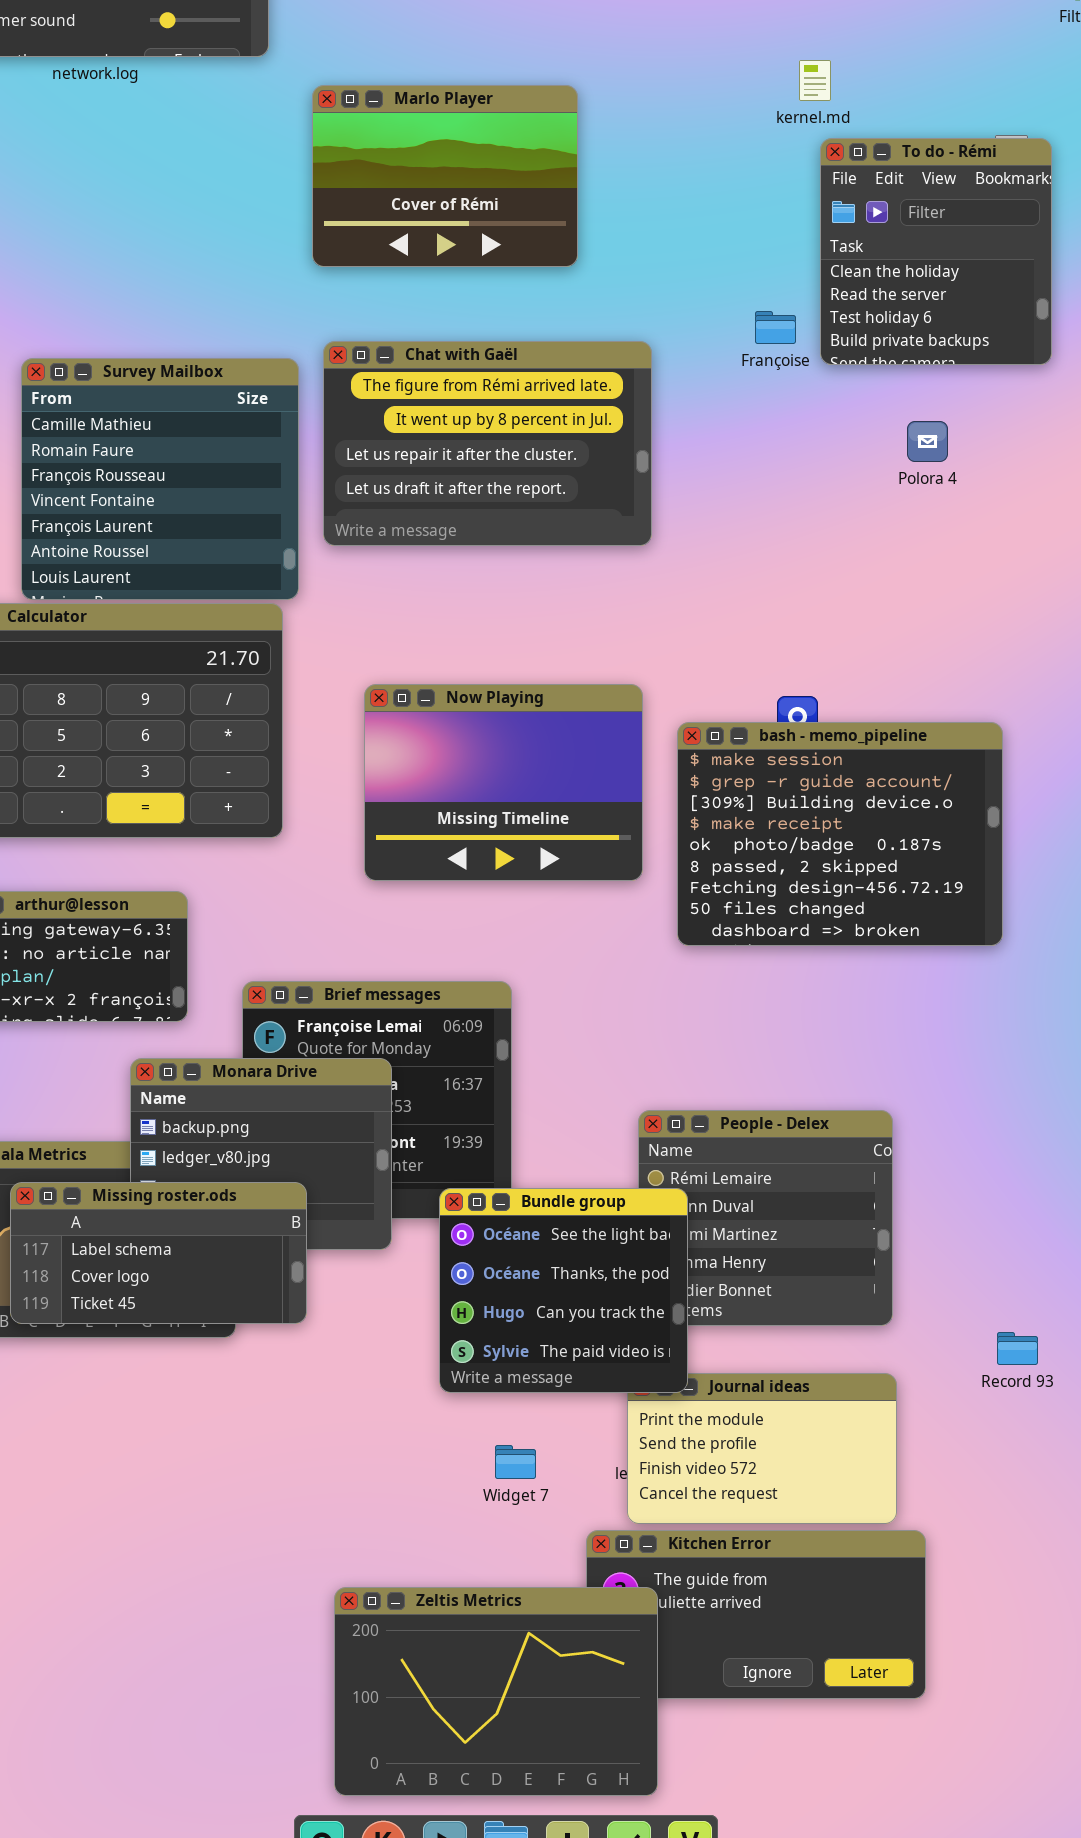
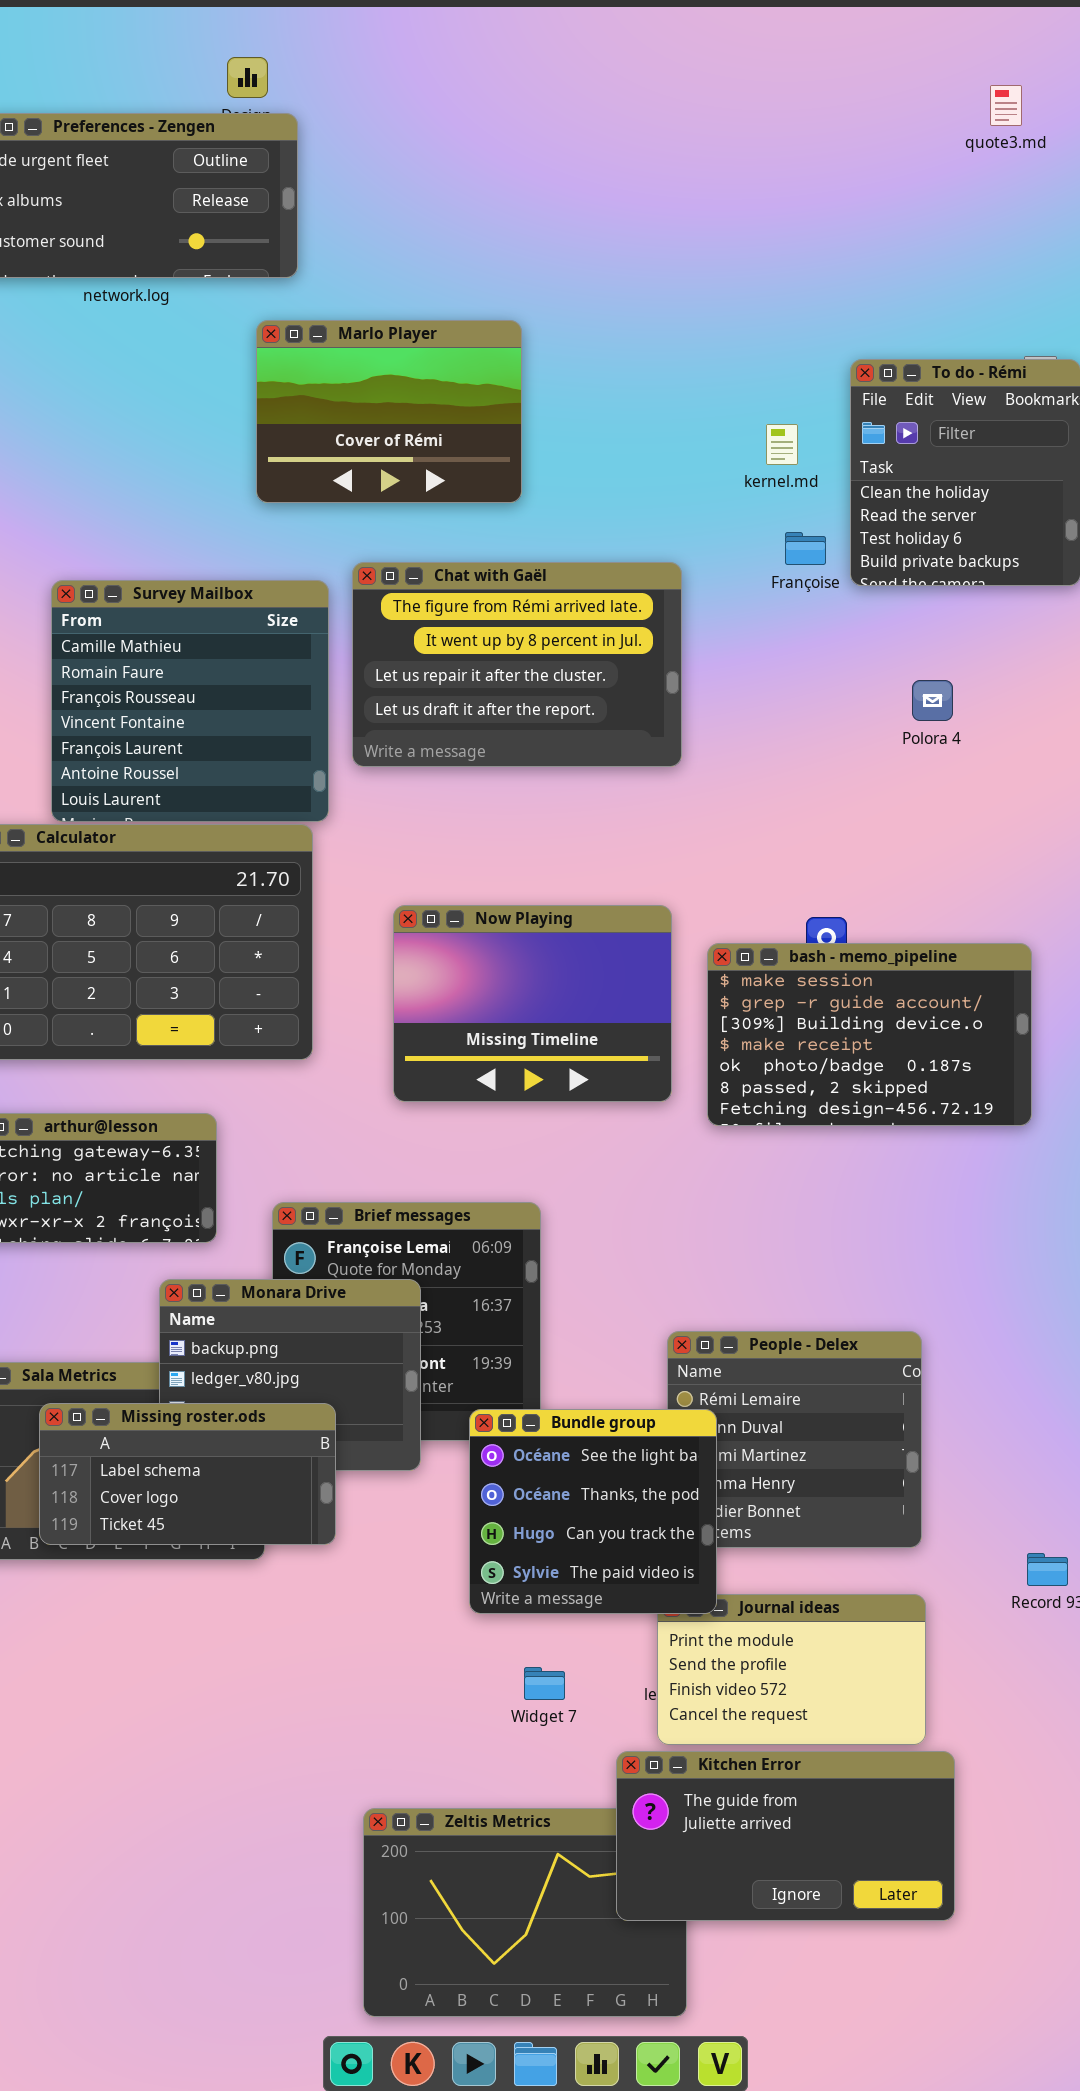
kernel.md: [799,60,831,101] -> [766,424,798,465], moved
Marlo Player: [312,85,578,267] -> [256,320,522,503], moved
Polora 4: [907,421,948,462] -> [912,680,953,721], moved
bash - memo_pipeline: [677,722,1003,946] -> [707,943,1032,1126], resized
Kitchen Error: [586,1530,926,1699] -> [616,1751,955,1921], raised

